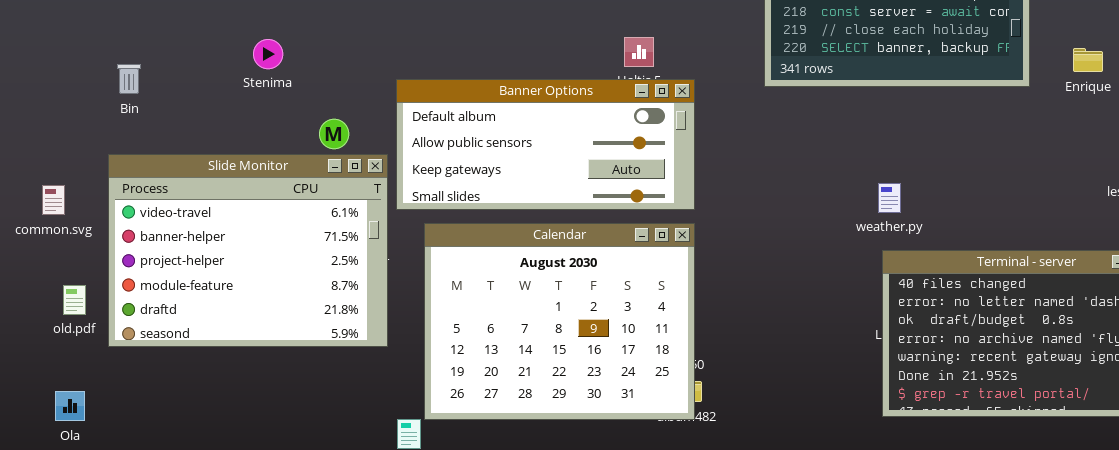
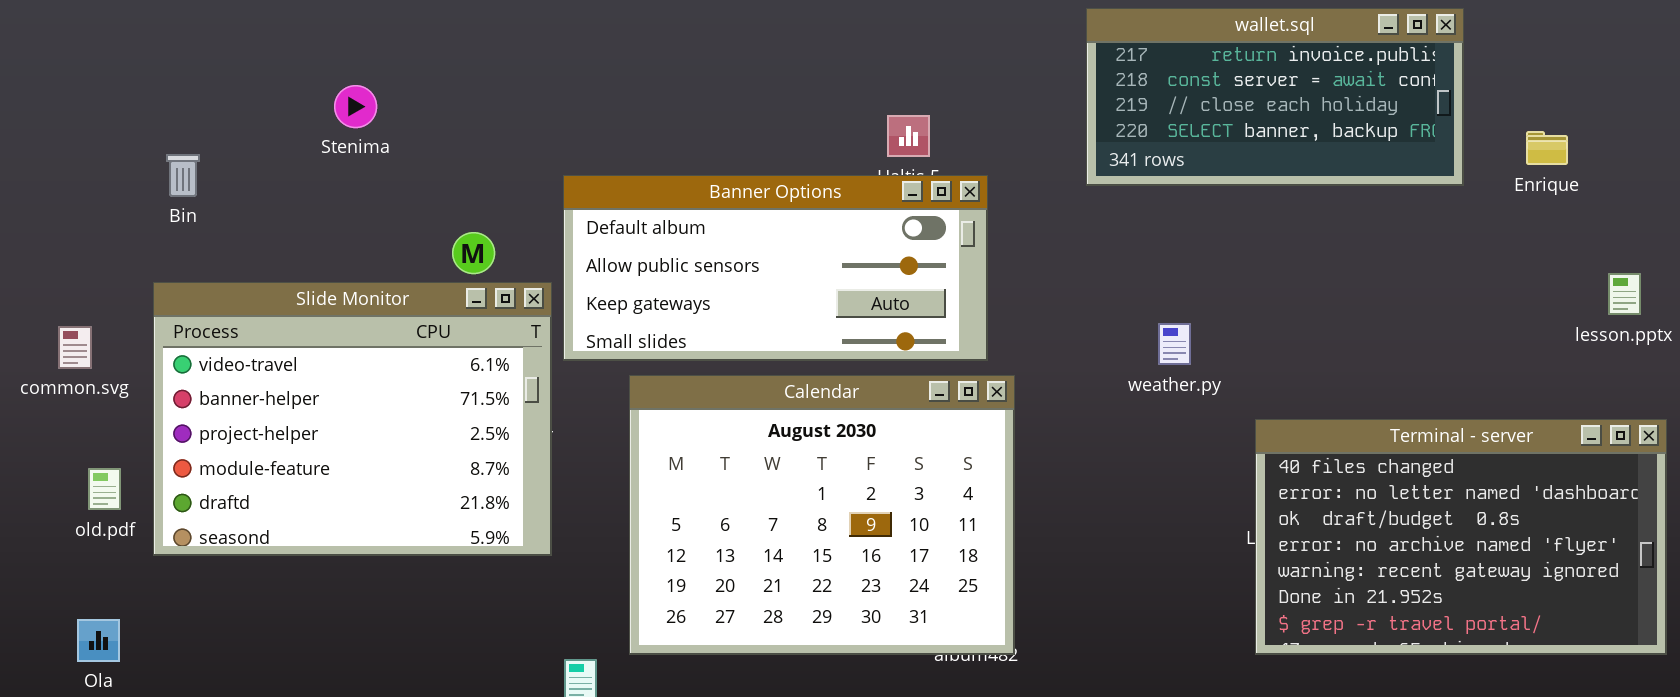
Stenima: [253,39,283,69] -> [334,85,377,128], moved
weather.py: [878,183,901,213] -> [1158,323,1191,365], moved
Calendar: [424,223,695,420] -> [629,375,1015,655], moved

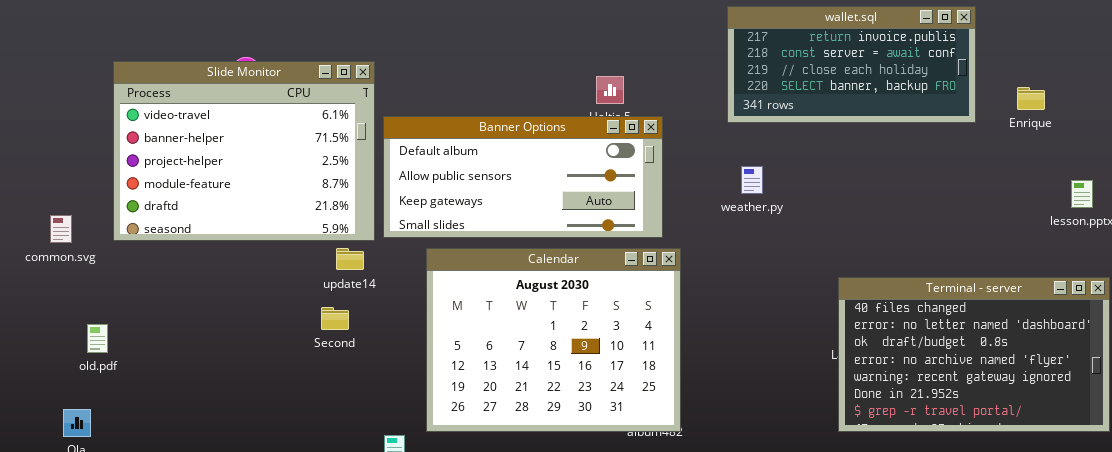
Slide Monitor: [153,282,552,556] -> [113,61,375,241], moved
weather.py: [1158,323,1191,365] -> [741,166,763,194], moved
old.pdf: [88,468,121,510] -> [87,324,108,353], moved

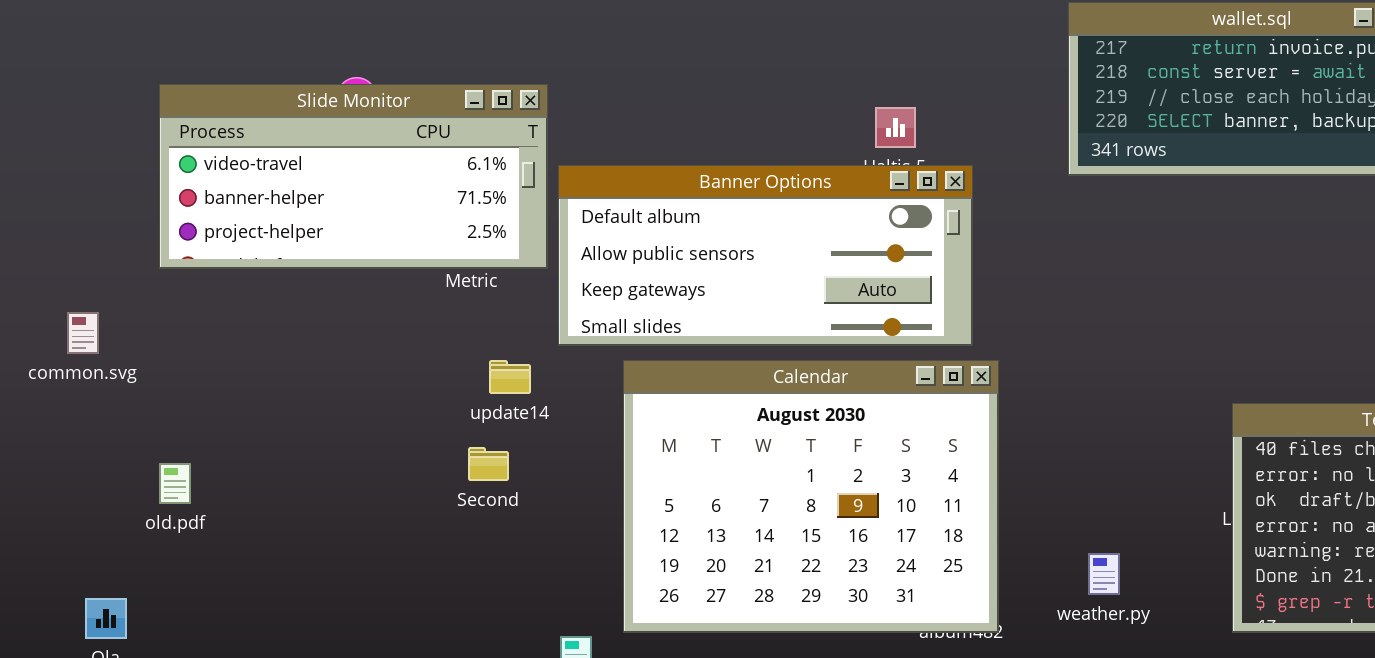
Slide Monitor: [113,61,375,241] -> [159,84,548,269], resized
weather.py: [741,166,763,194] -> [1088,553,1120,595], moved
old.pdf: [87,324,108,353] -> [159,463,191,504], moved

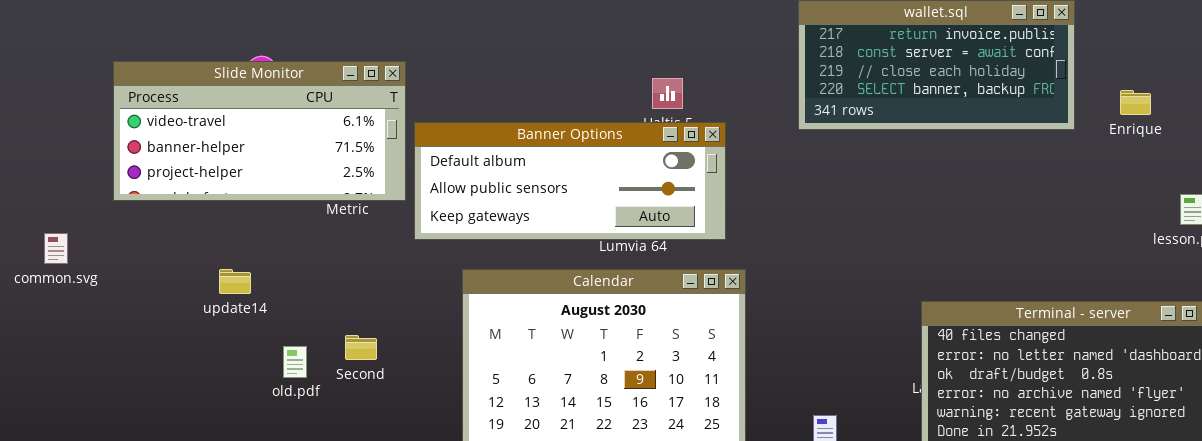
Banner Options: [558,165,973,346] -> [414,122,726,240], resized
update14: [489,360,531,394] -> [219,269,251,294], moved
old.pdf: [159,463,191,504] -> [283,346,307,378], moved

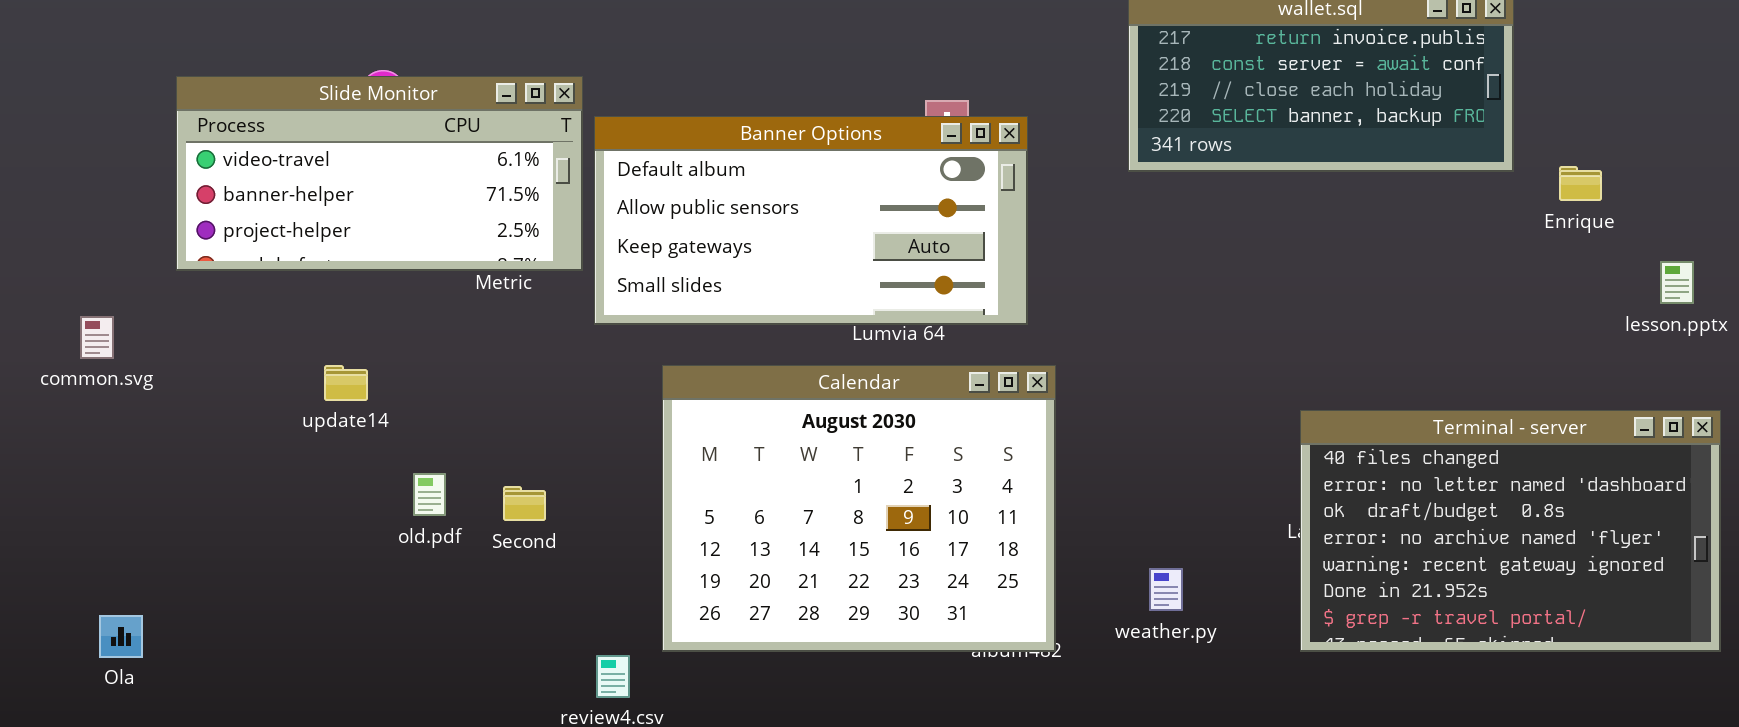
Enrique: [1120,90,1151,115] -> [1559,166,1602,201], moved
Banner Options: [414,122,726,240] -> [594,116,1028,325], resized
Second: [345,335,377,360] -> [503,486,546,521], moved

